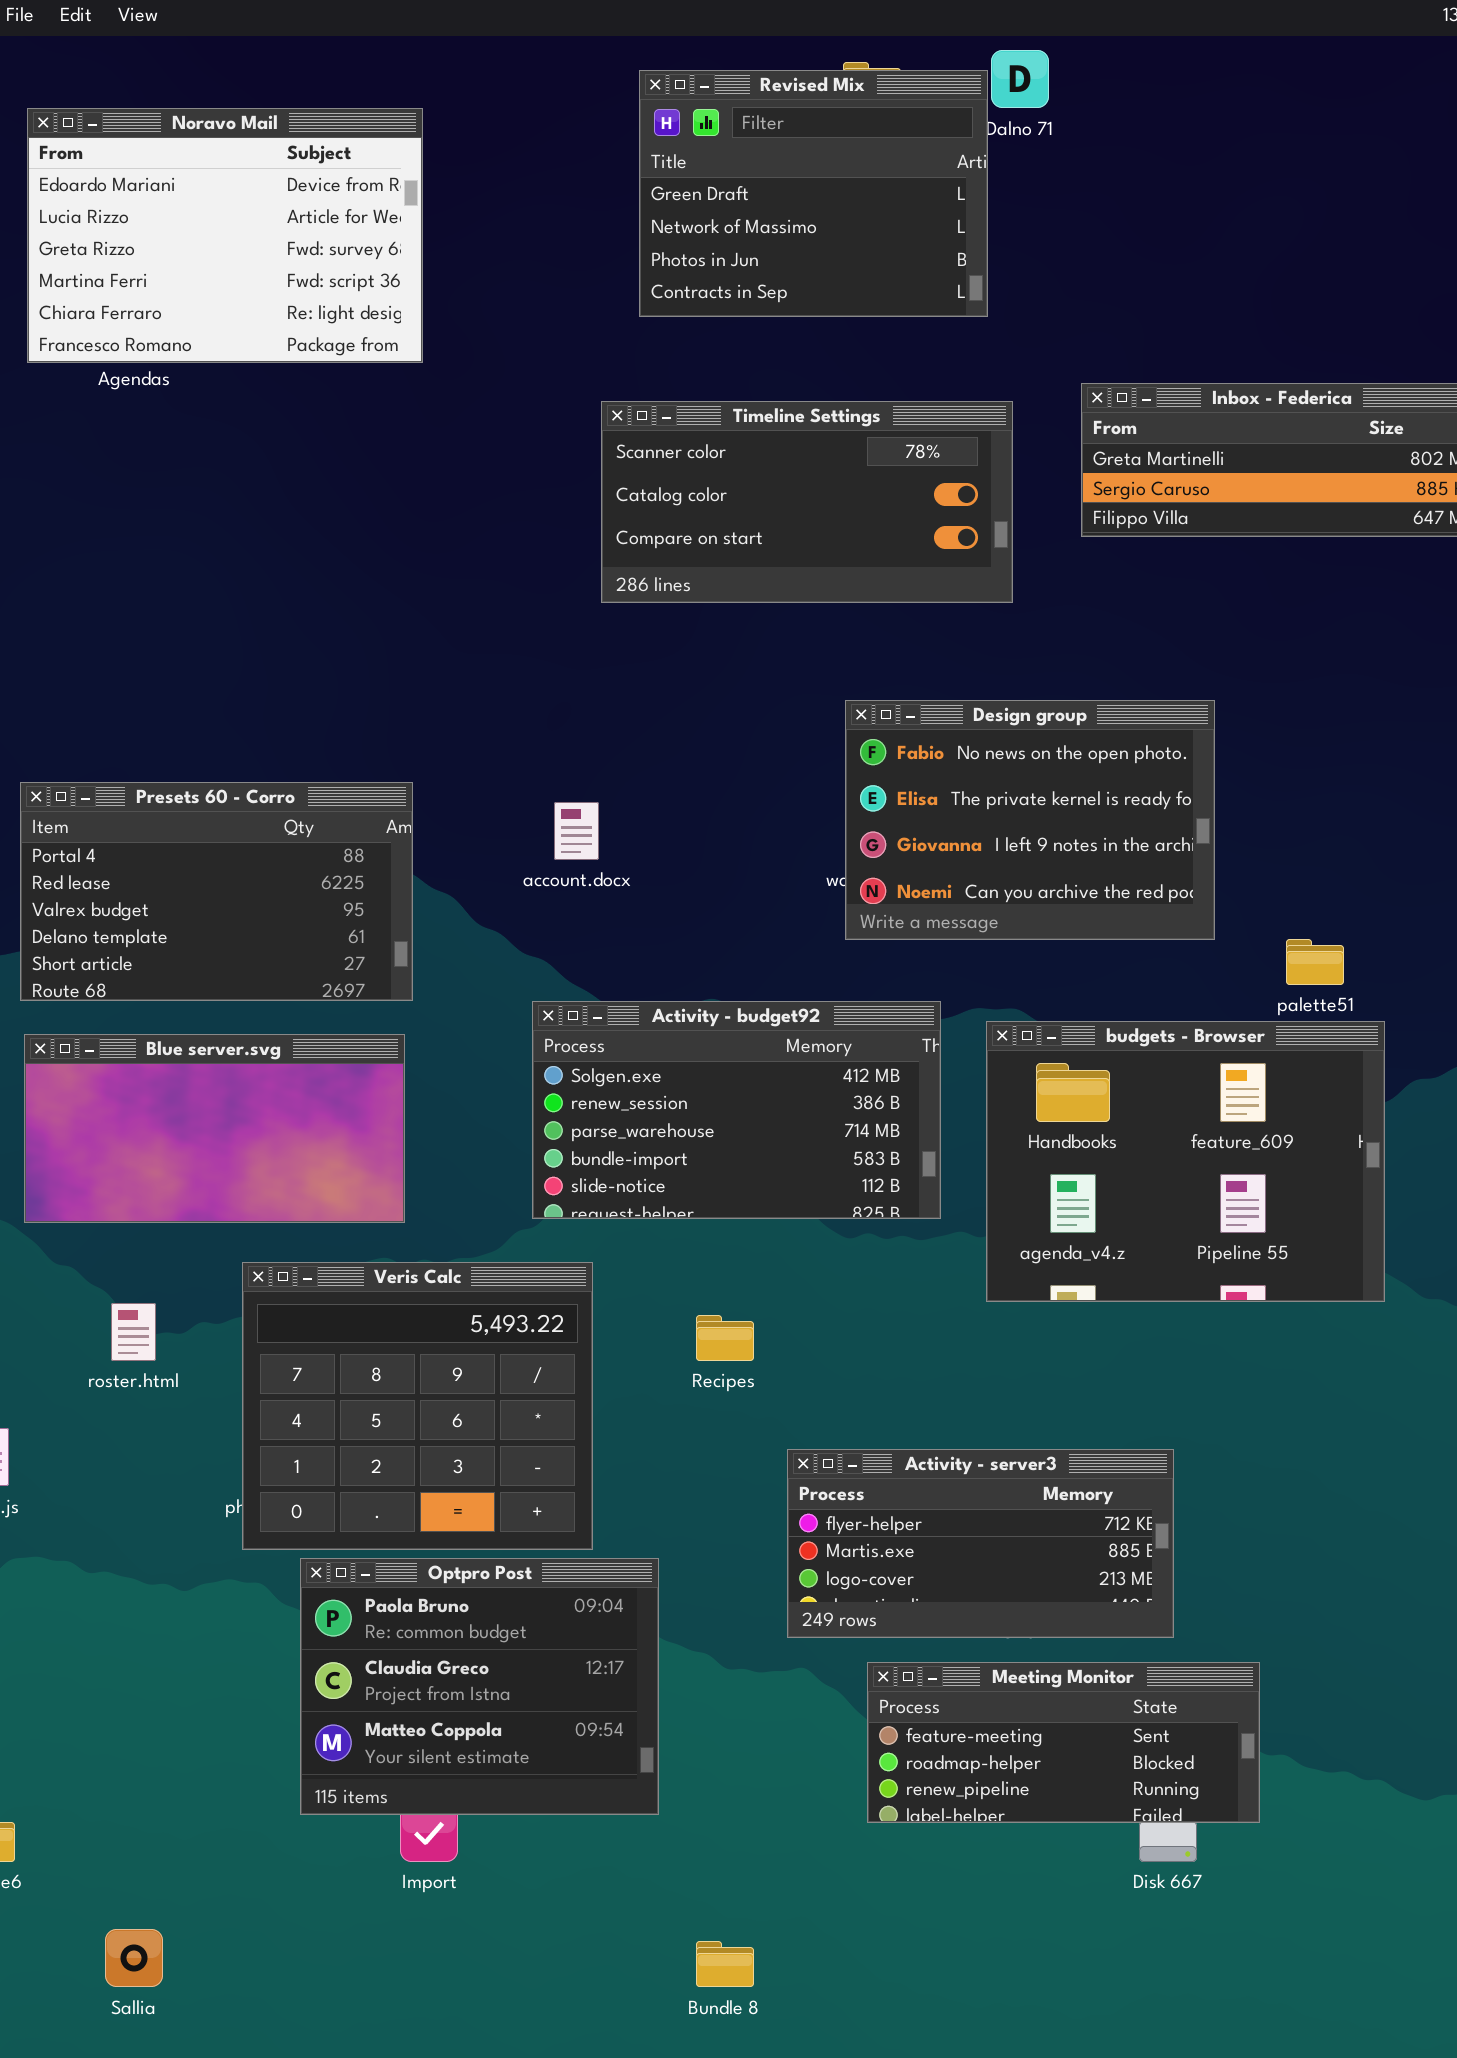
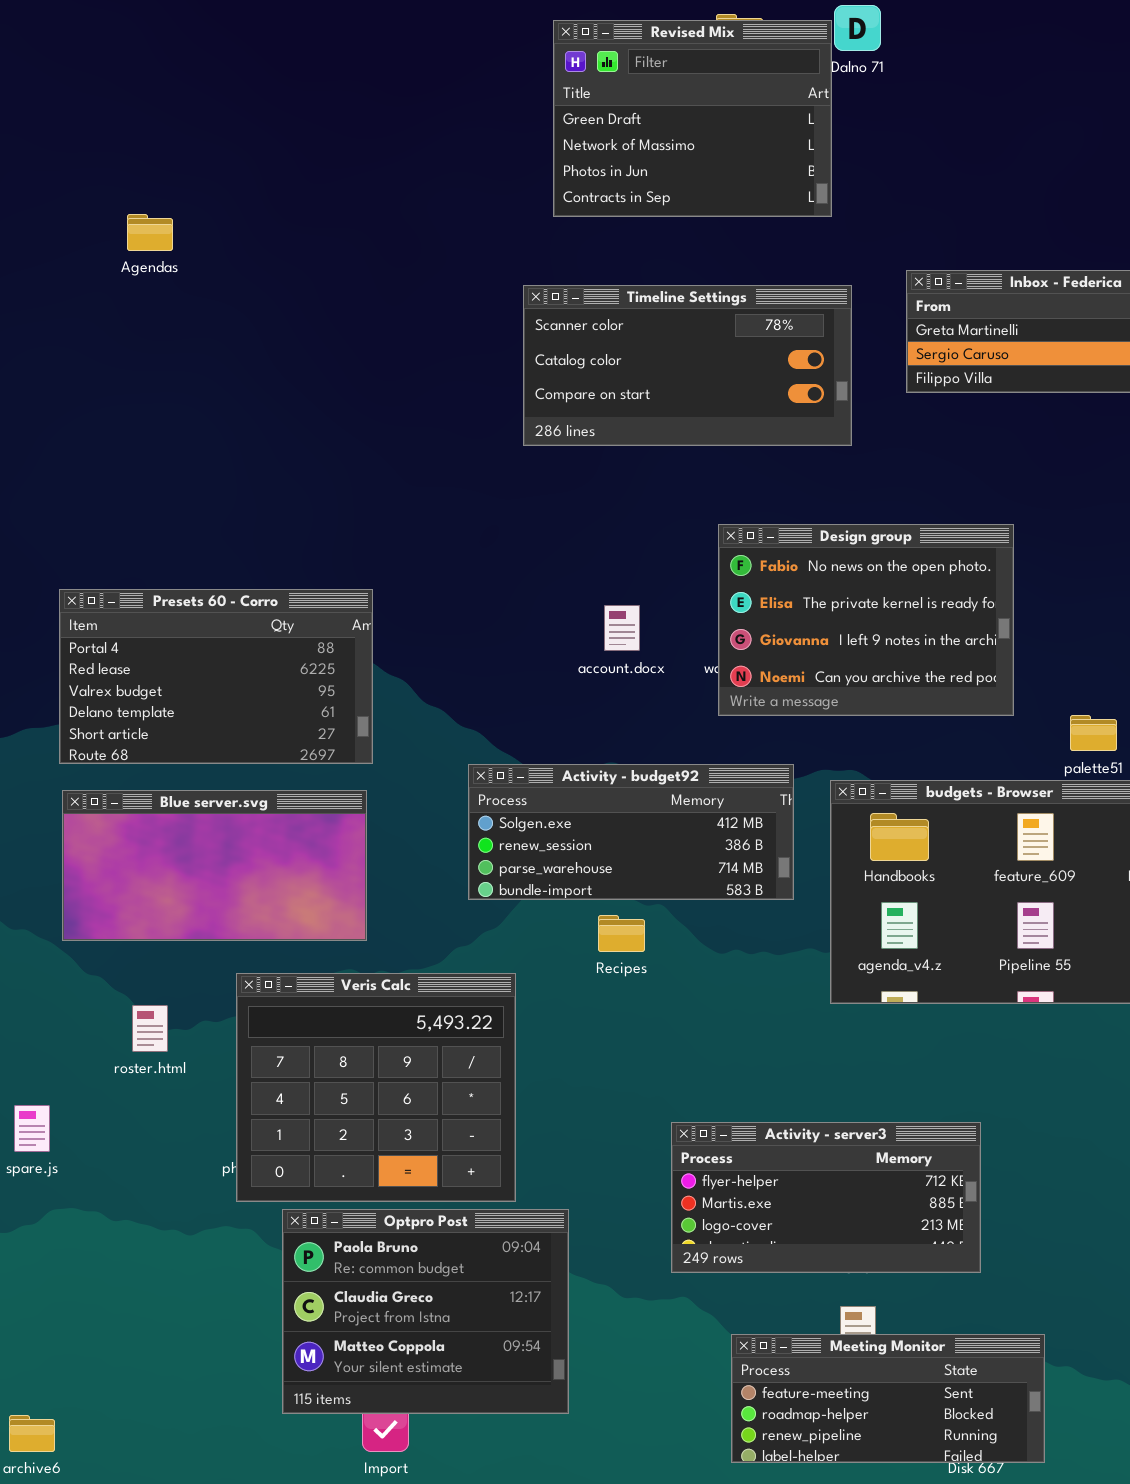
Noravo Mail: [27,108,423,363] -> none, closed
account.docx: [554,802,599,860] -> [604,605,640,651], moved
Activity - budget92: [532,1001,941,1219] -> [468,764,794,900], resized
Recipes: [696,1315,754,1361] -> [598,915,645,952], moved
Meeting Monitor: [867,1662,1260,1823] -> [731,1334,1045,1463], moved

